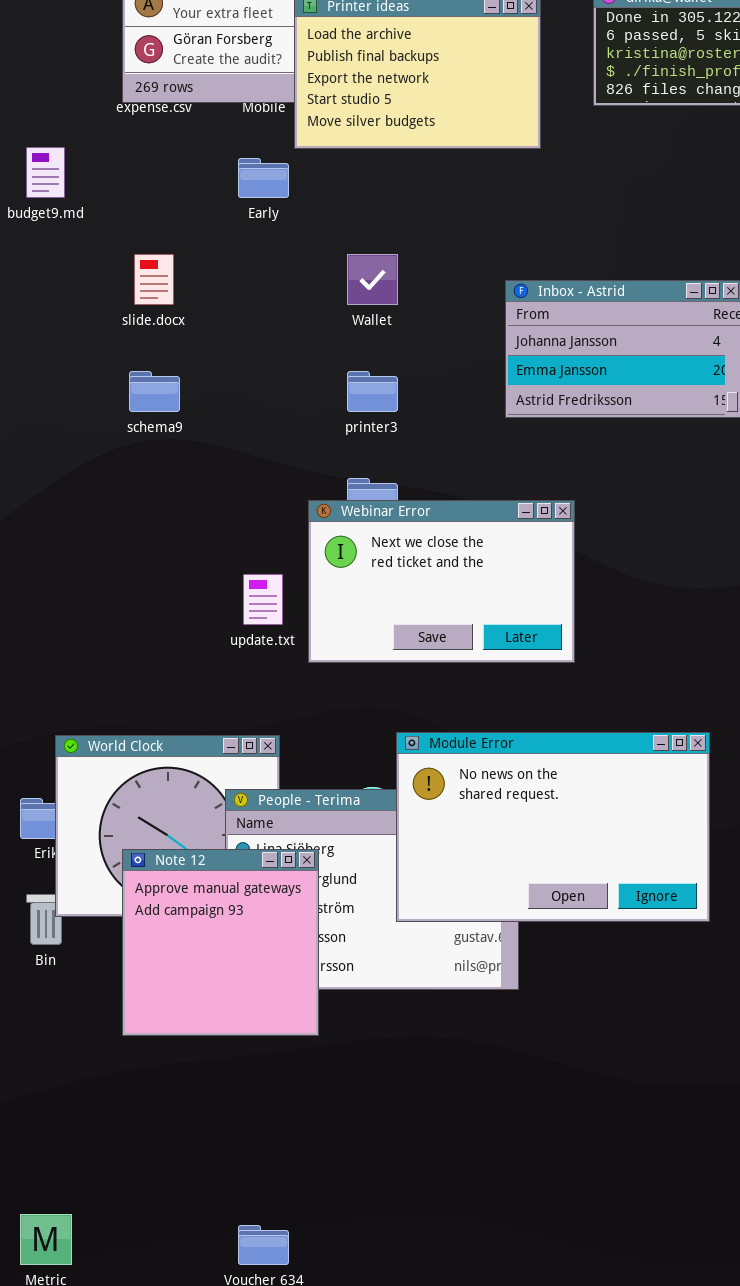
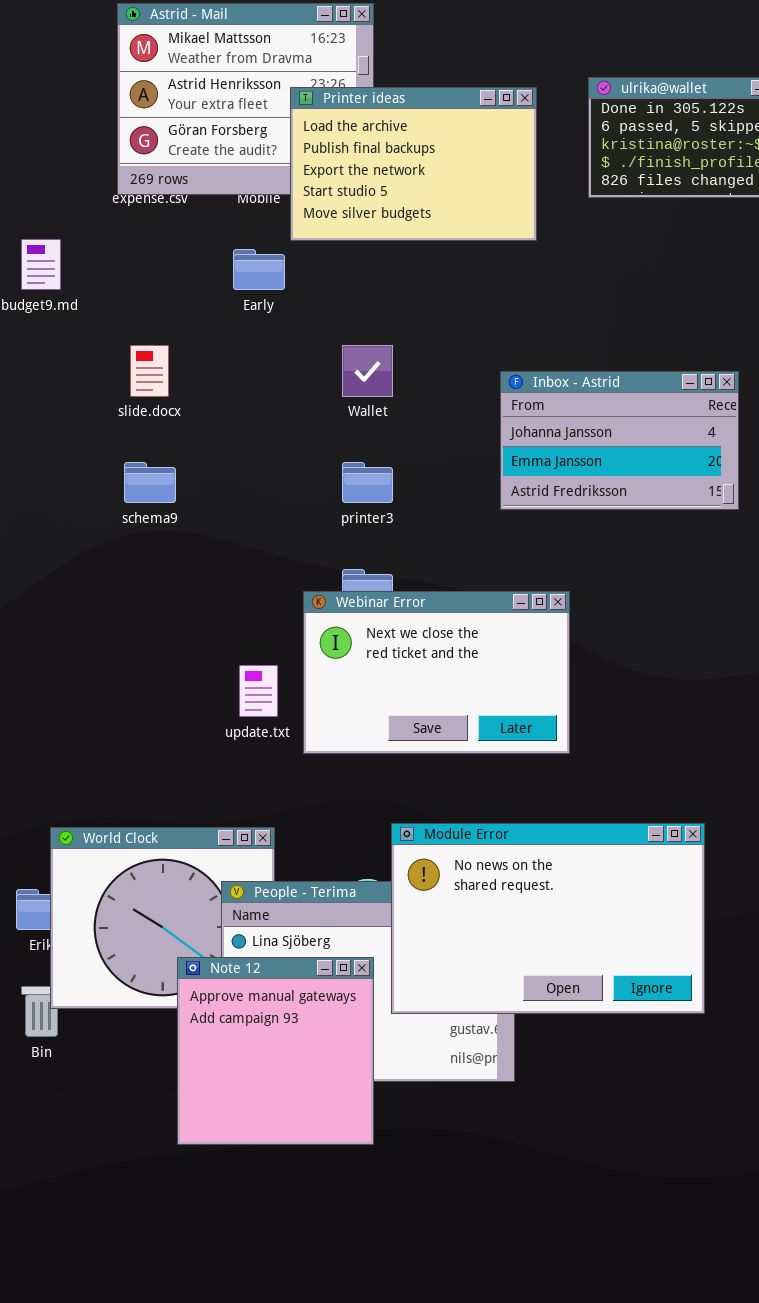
Note 12: [122,849,319,1036] -> [177,957,374,1145], moved

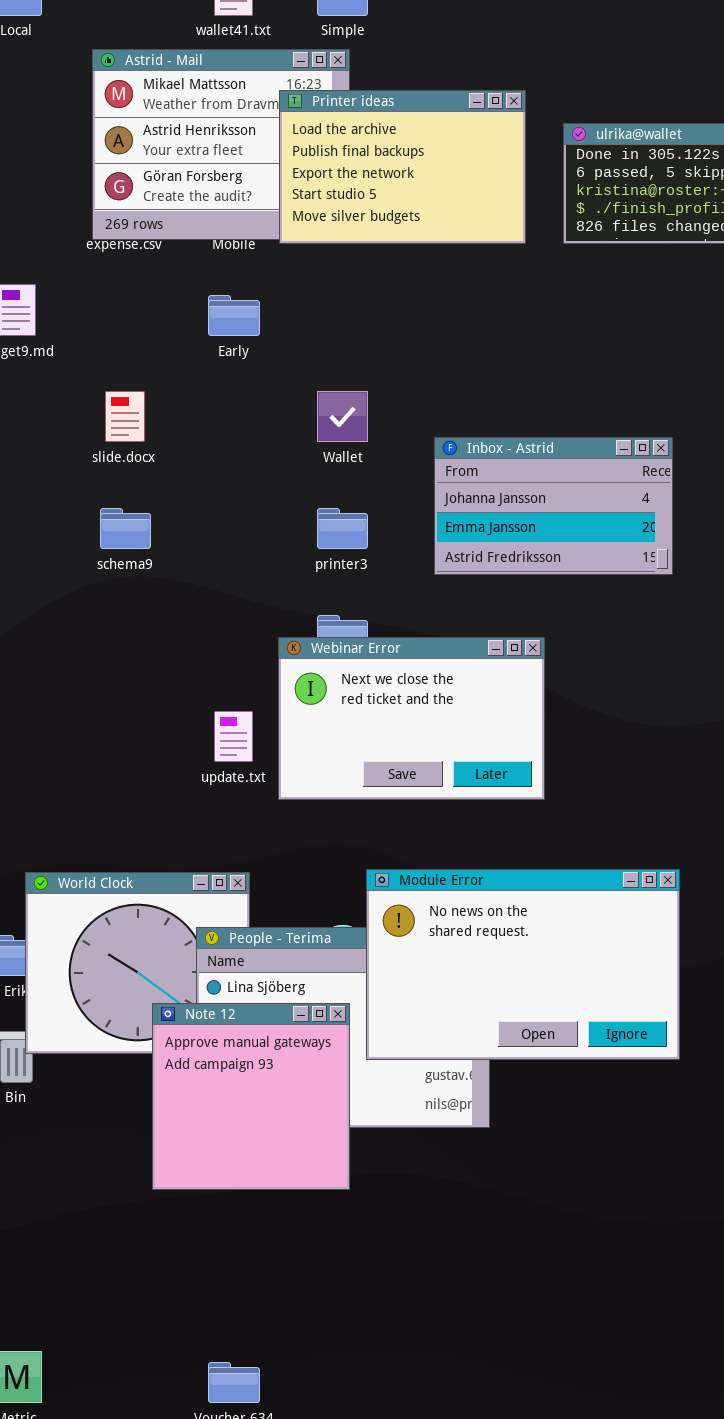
Printer ideas: [290,87,537,241] -> [279,90,526,244], moved
Inbox - Astrid: [500,371,739,510] -> [434,437,673,575], moved

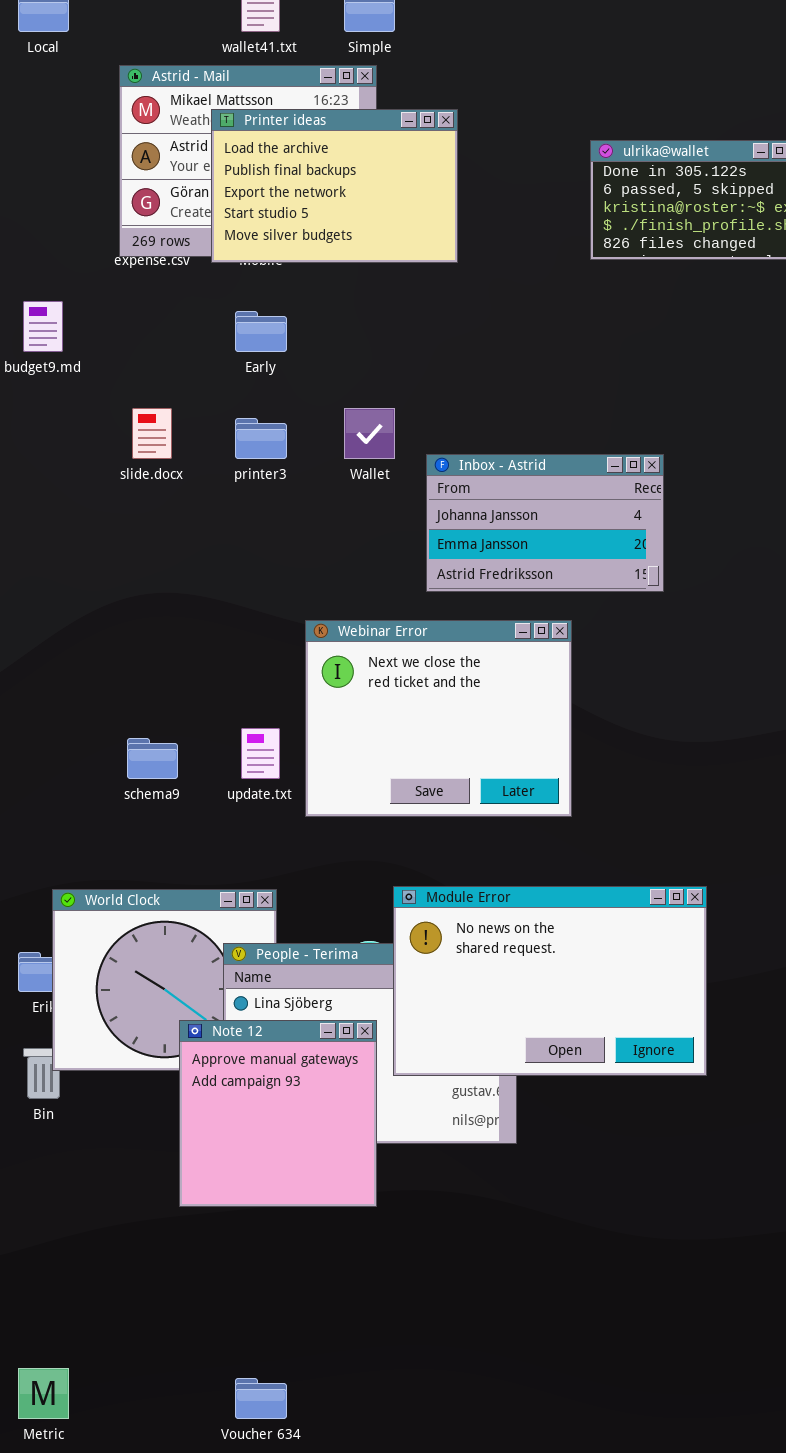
Printer ideas: [279,90,526,244] -> [211,109,458,263], moved
Inbox - Astrid: [434,437,673,575] -> [426,454,664,592], moved
schema9: [100,508,151,549] -> [127,738,178,779], moved
printer3: [317,508,368,549] -> [235,418,287,459], moved
Webinar Error: [278,637,545,800] -> [305,620,572,817], resized

